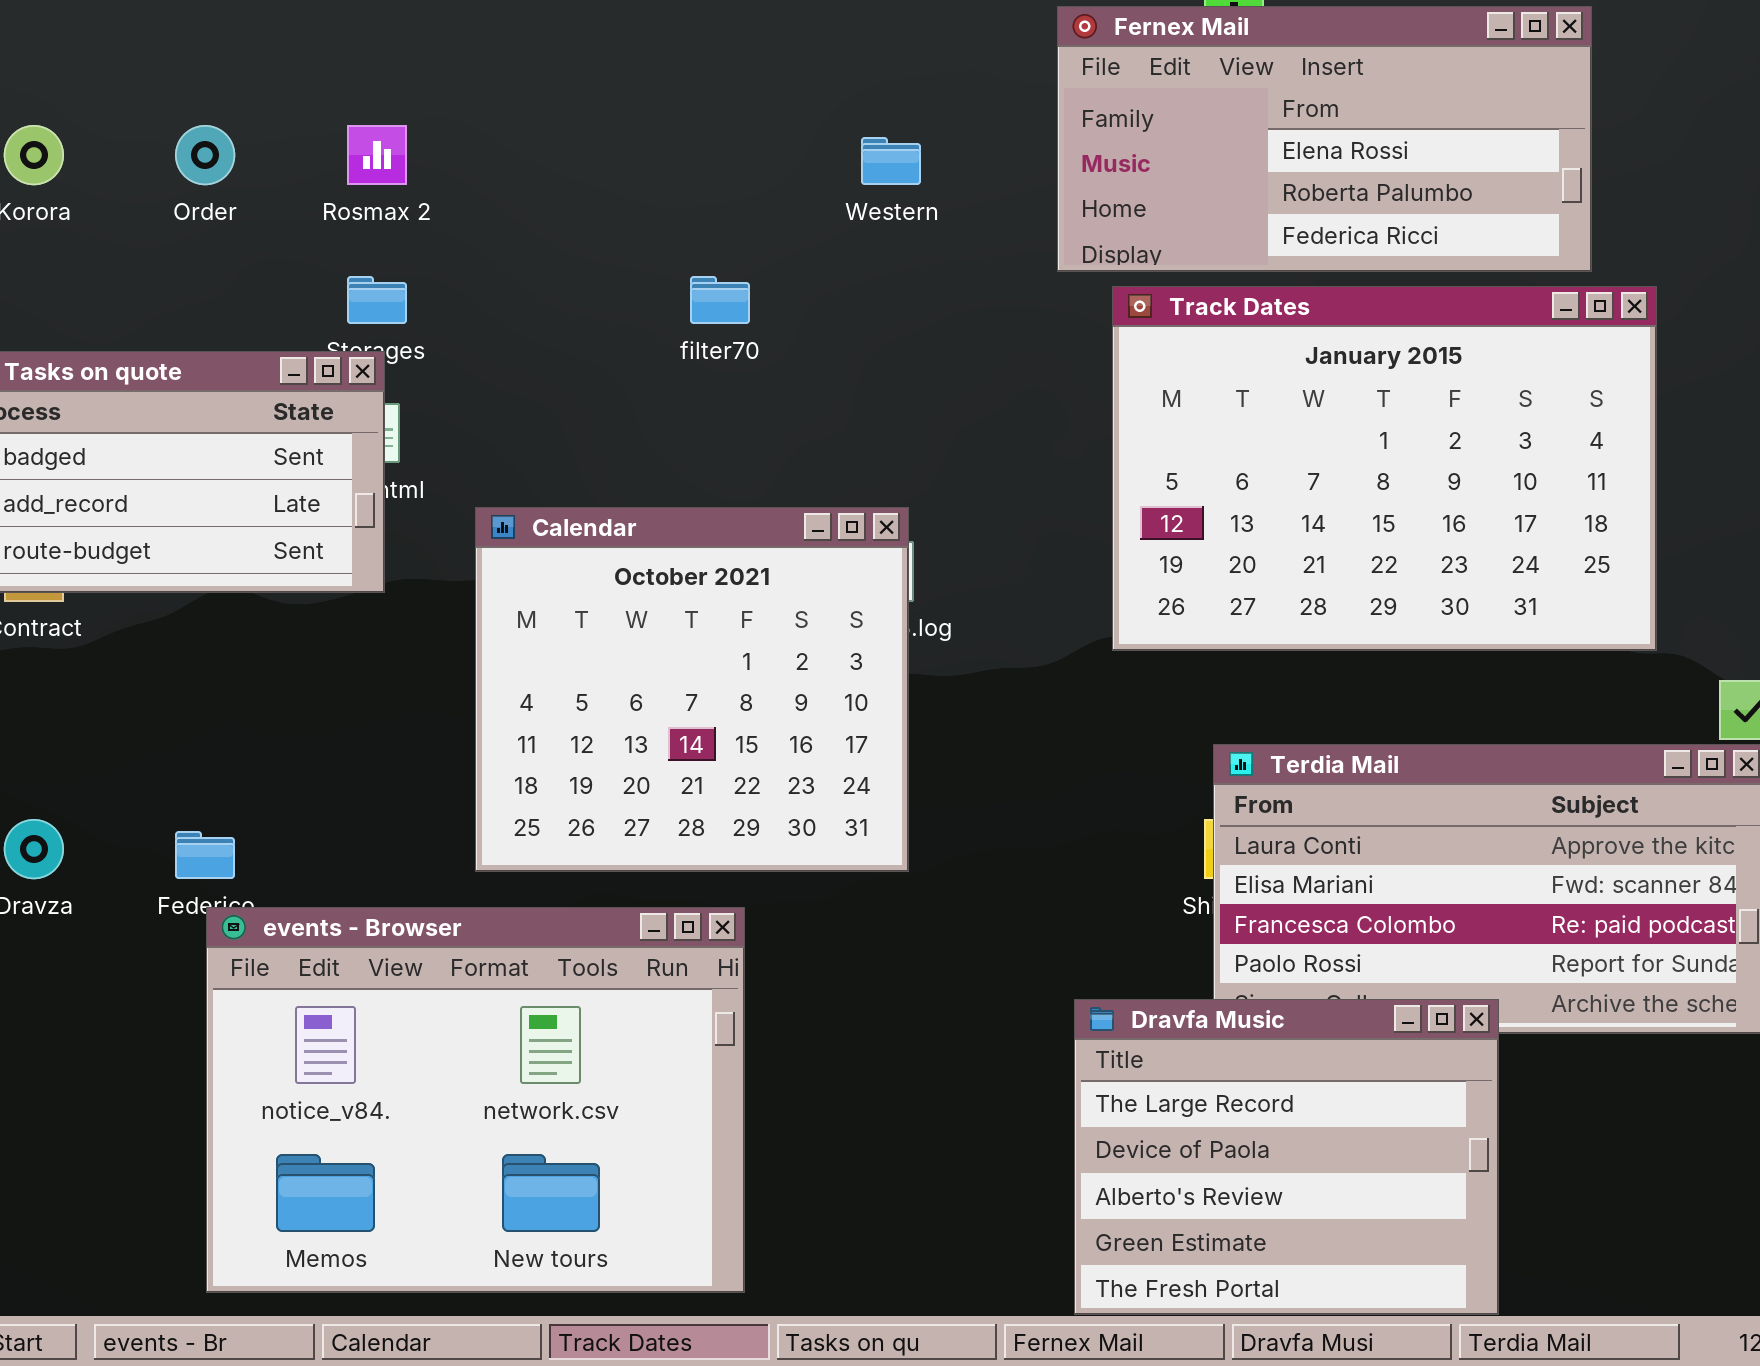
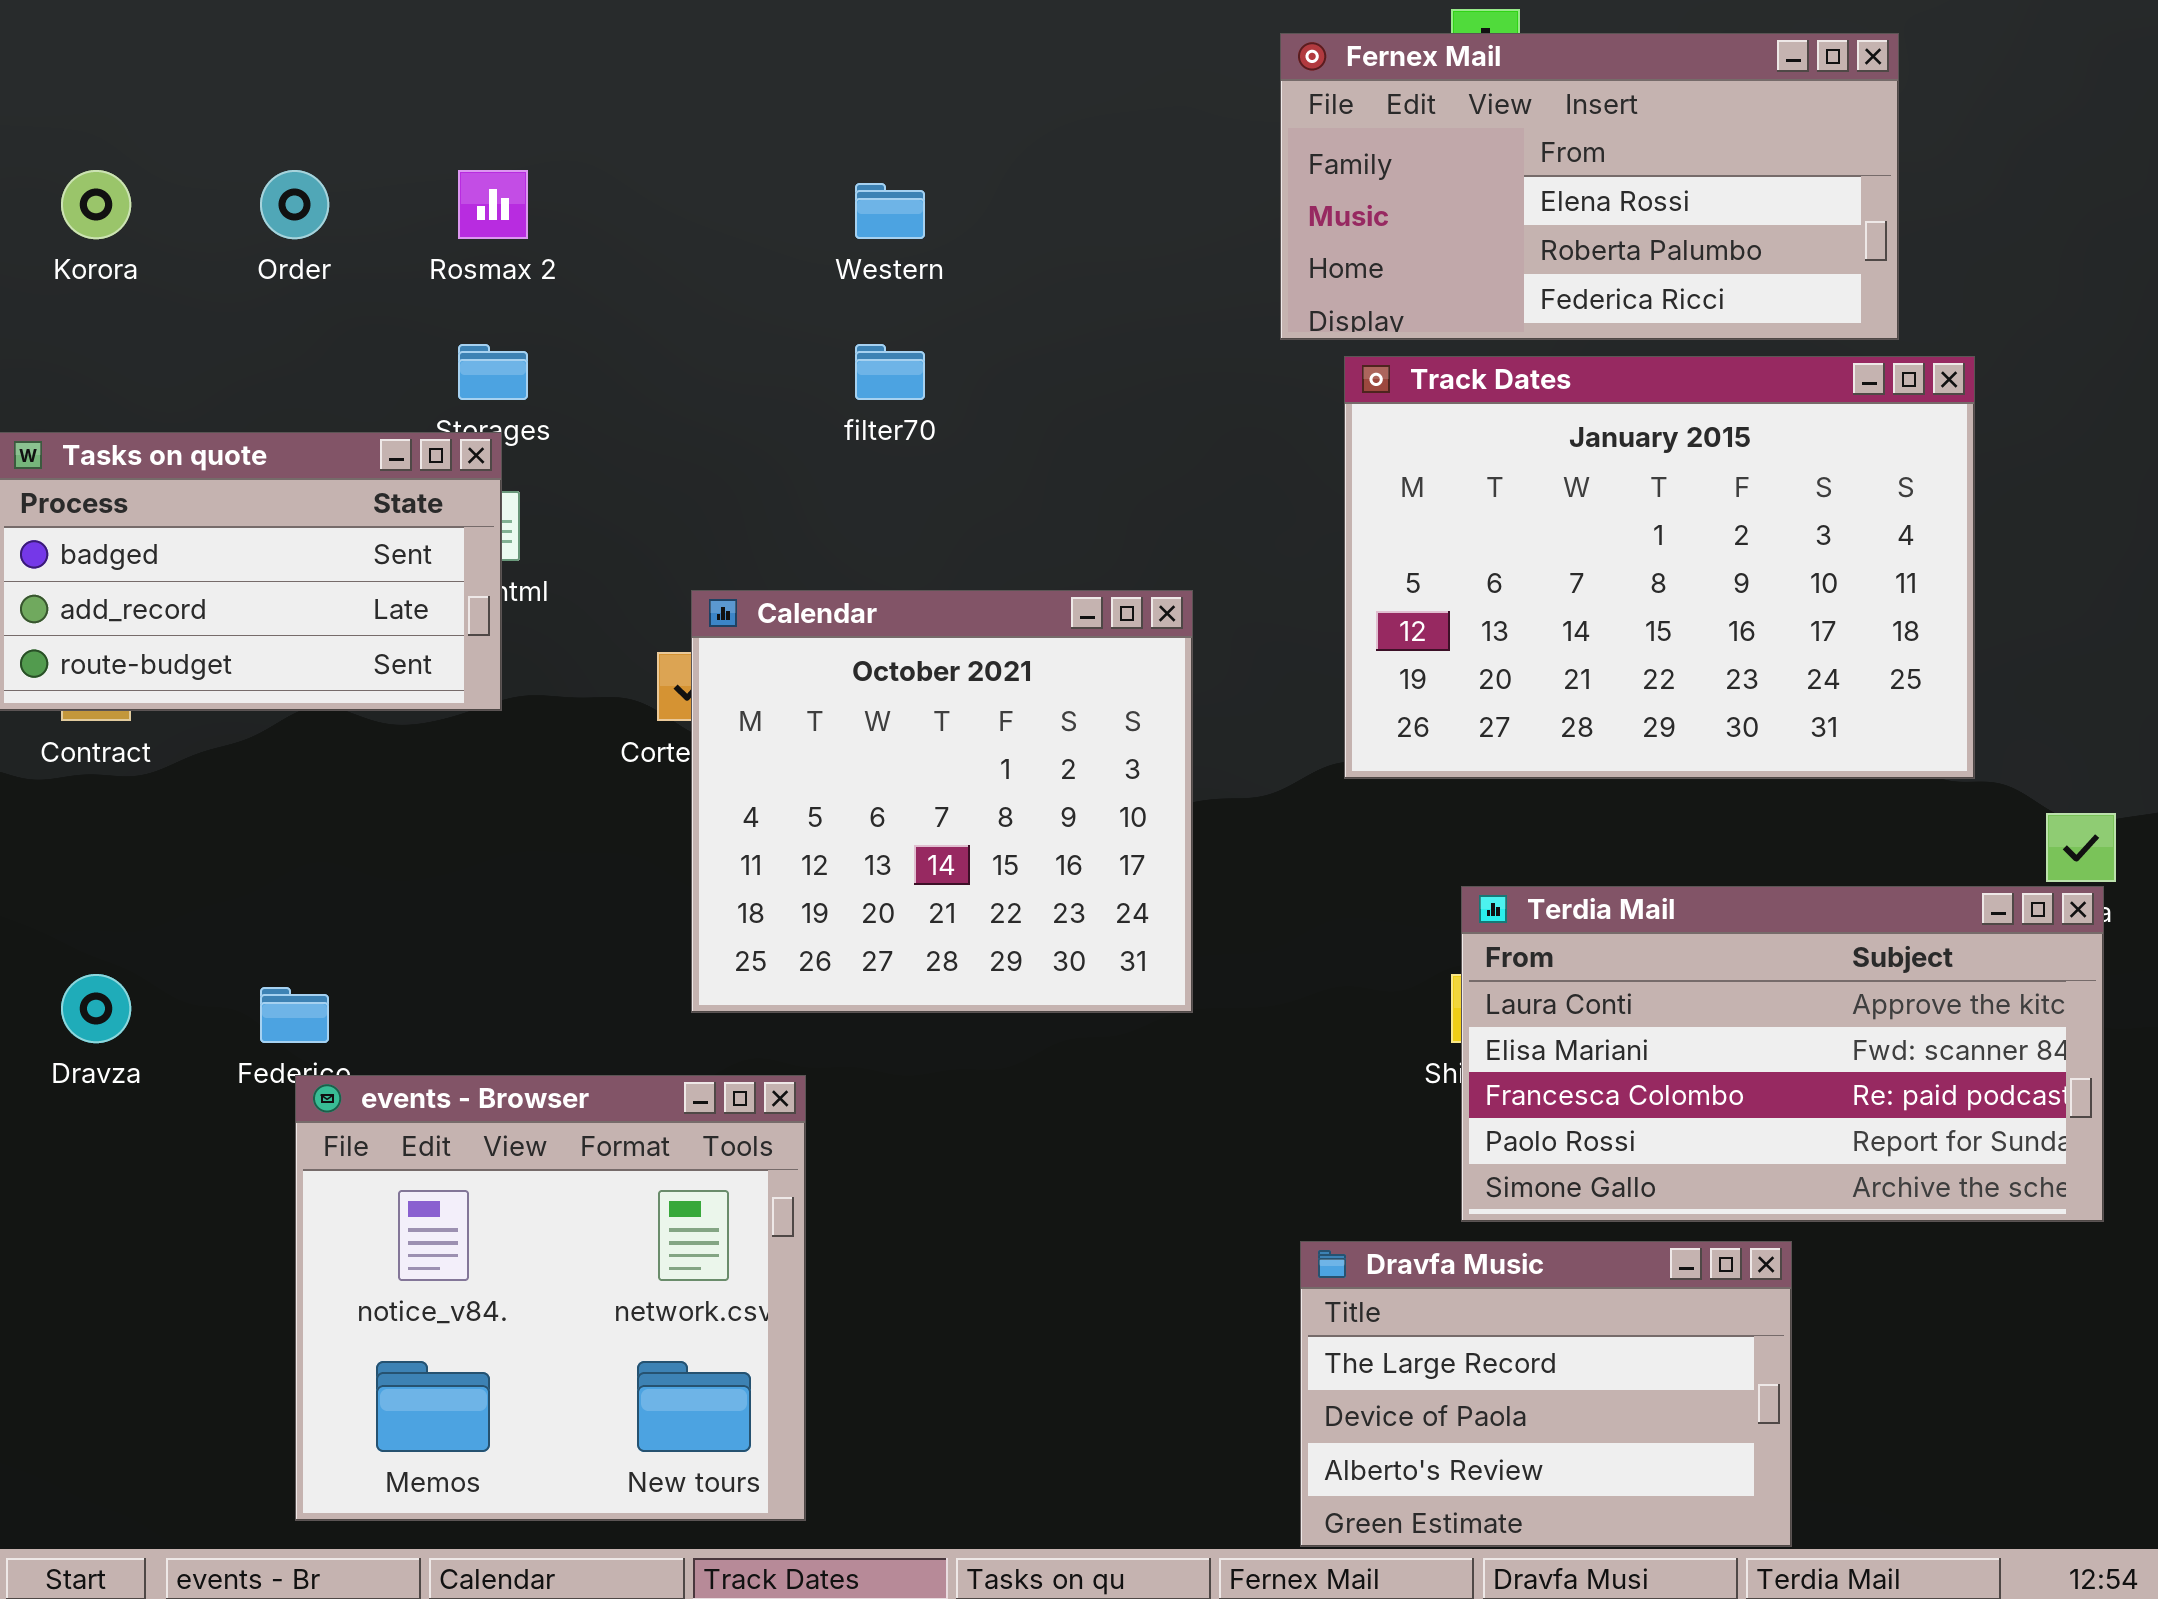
Western: [861,137,921,185] -> [855,183,925,239], moved
Calendar: [475,507,909,872] -> [691,590,1193,1013], moved
events - Browser: [206,907,745,1293] -> [295,1075,806,1521], resized
Dravfa Music: [1074,999,1499,1315] -> [1300,1241,1792,1547], resized

